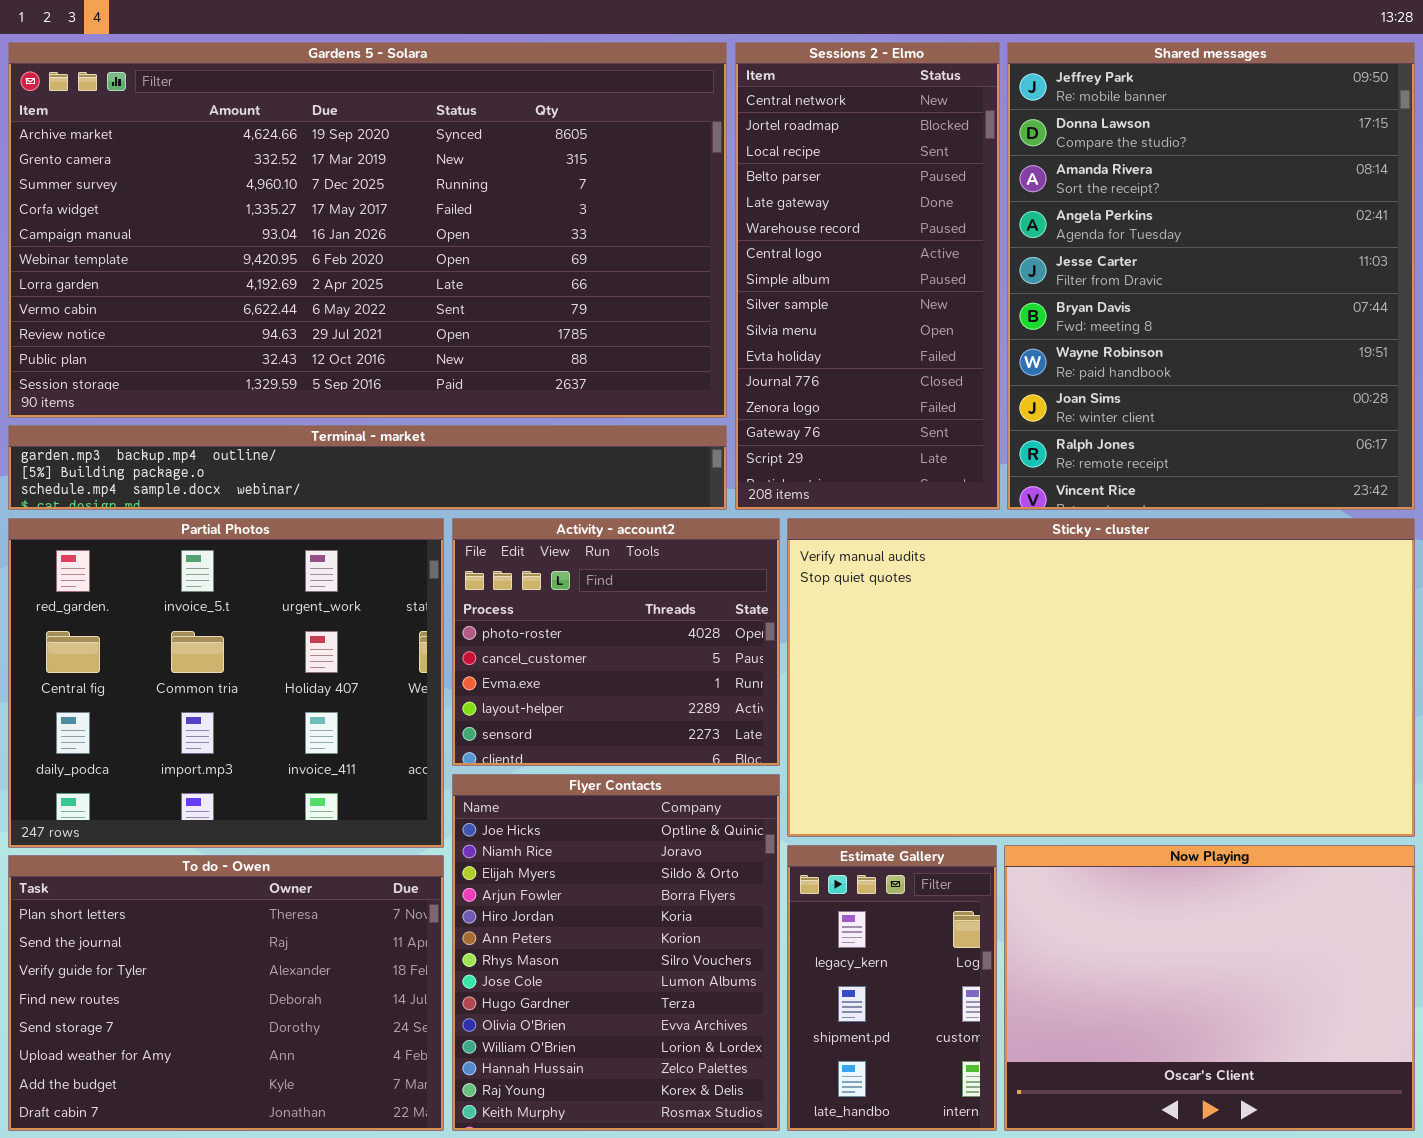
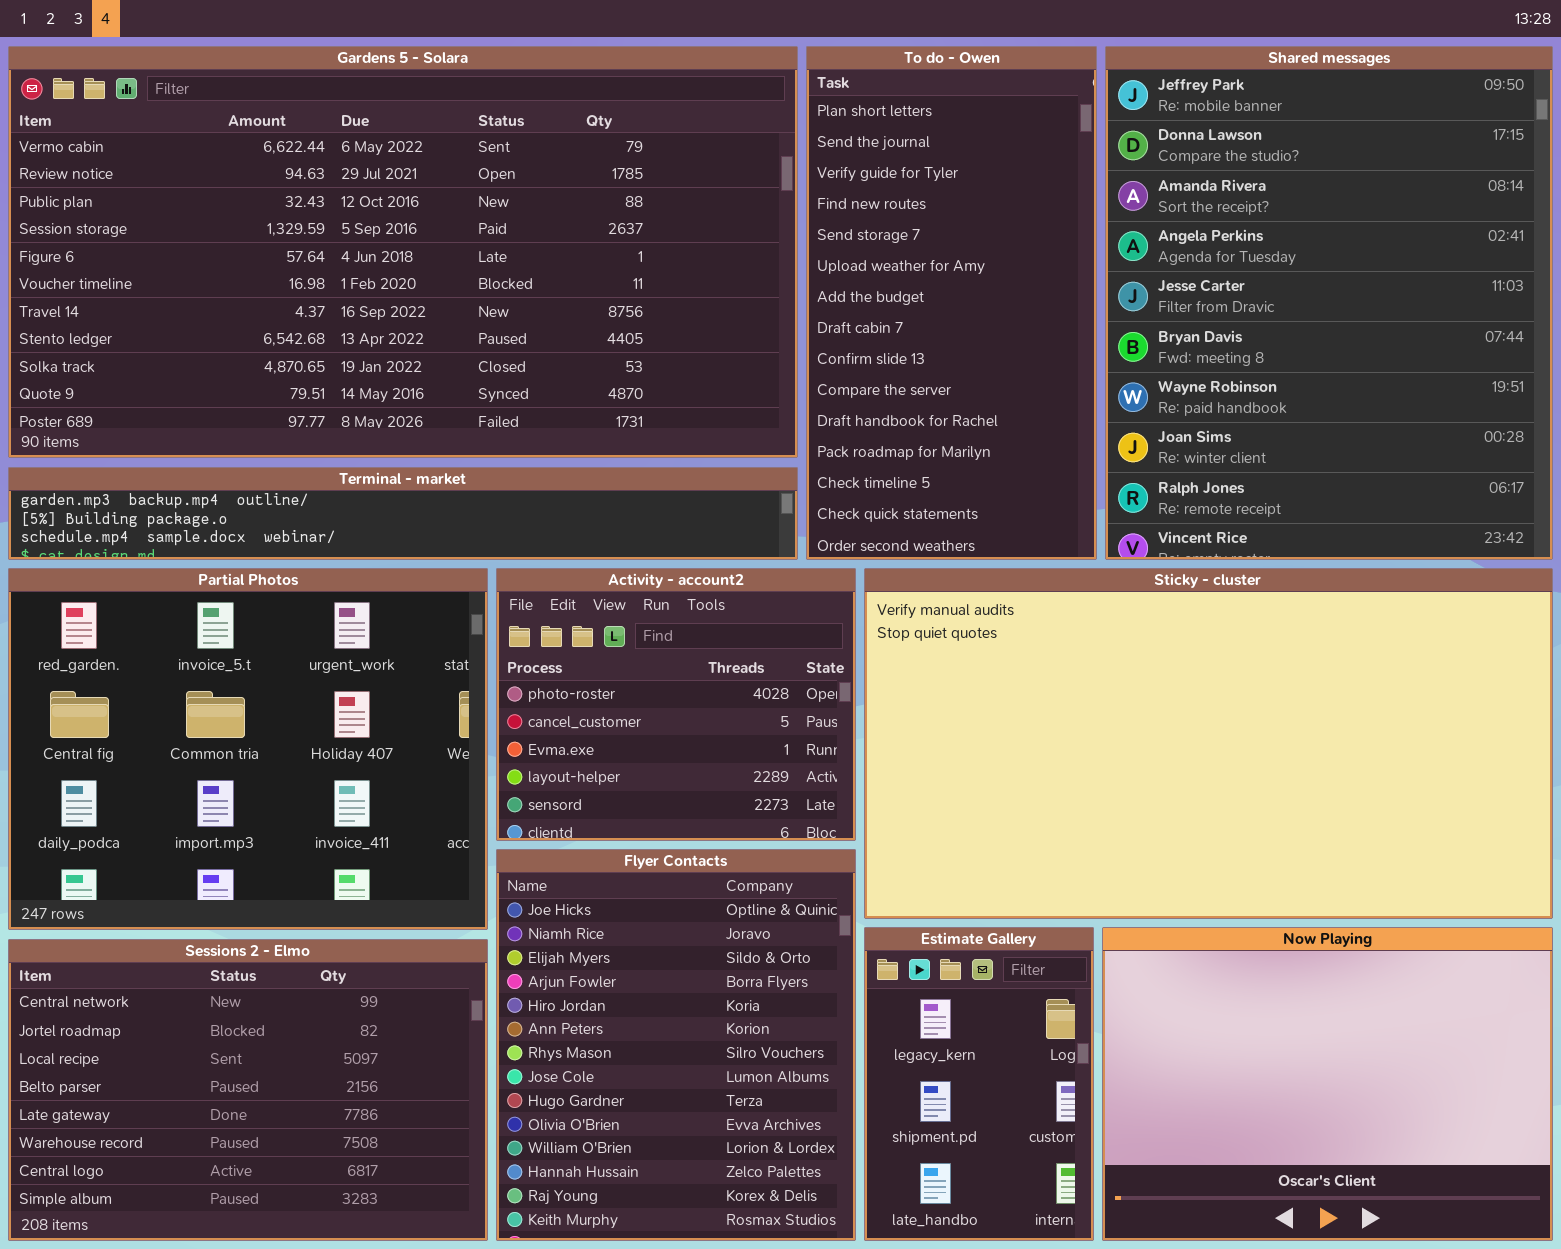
Gardens 5 - Solara: [8,42,727,418] -> [8,46,798,458], scrolled down 7 rows
Sessions 2 - Elmo: [735,42,1000,510] -> [8,939,488,1241], moved, resized
To do - Owen: [8,855,444,1131] -> [806,46,1097,560], moved, resized

